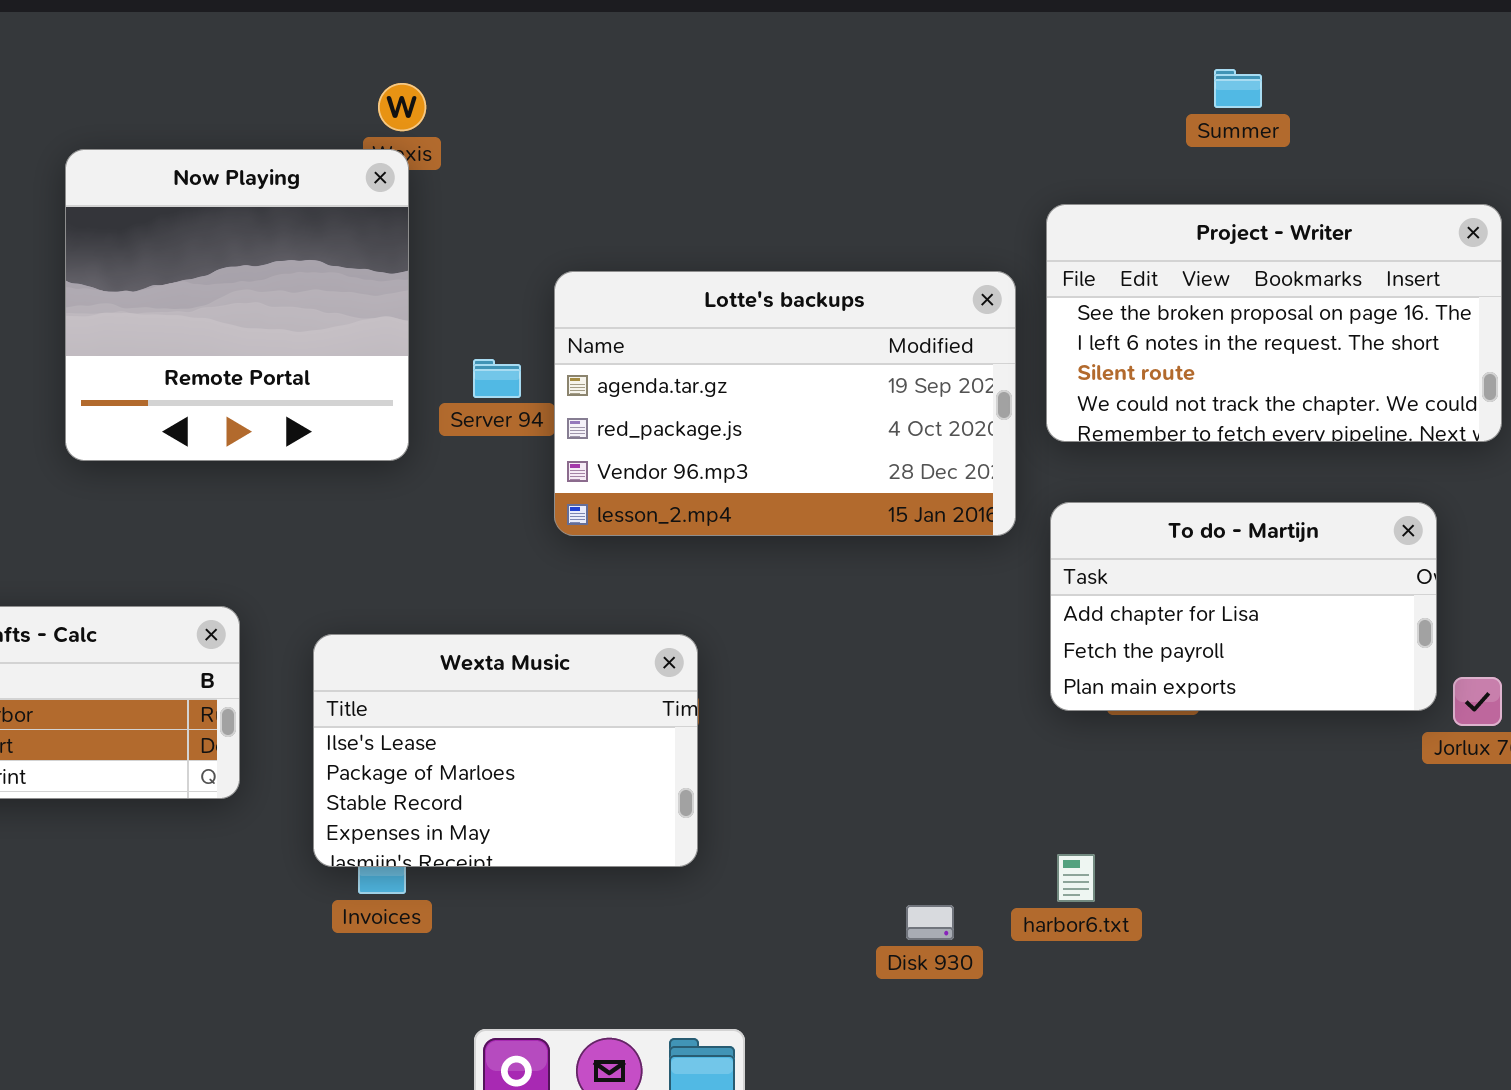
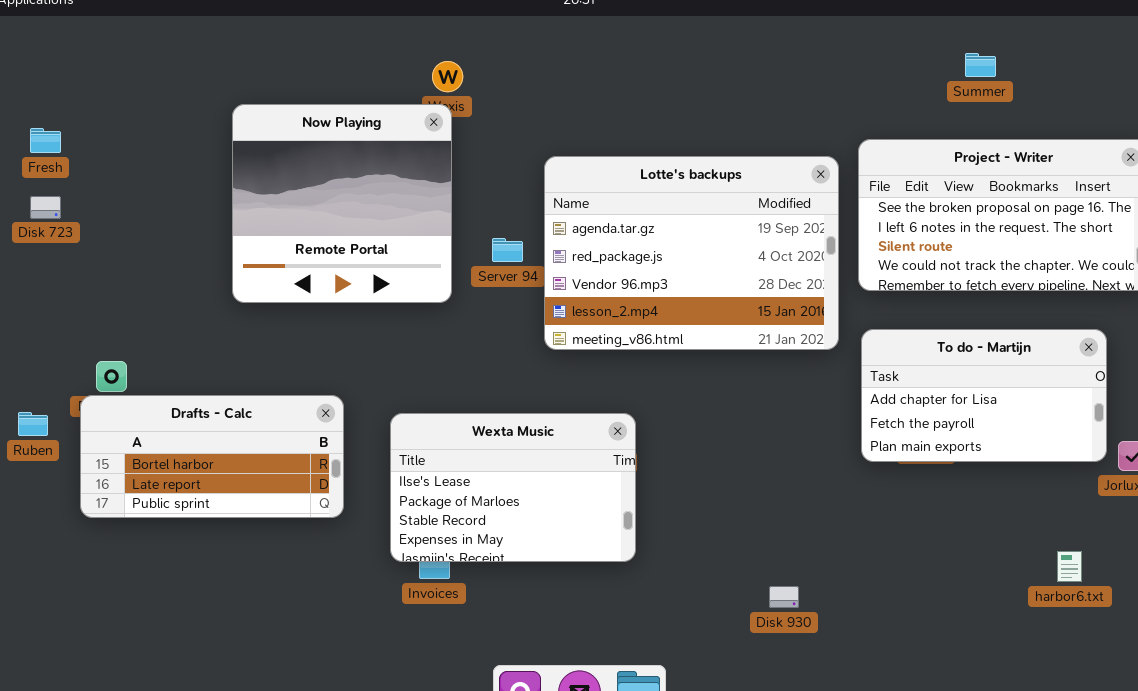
Lotte's backups: [554,271,1016,536] -> [544,156,839,350], resized
harbor6.txt: [1057,854,1095,902] -> [1057,551,1082,582], moved

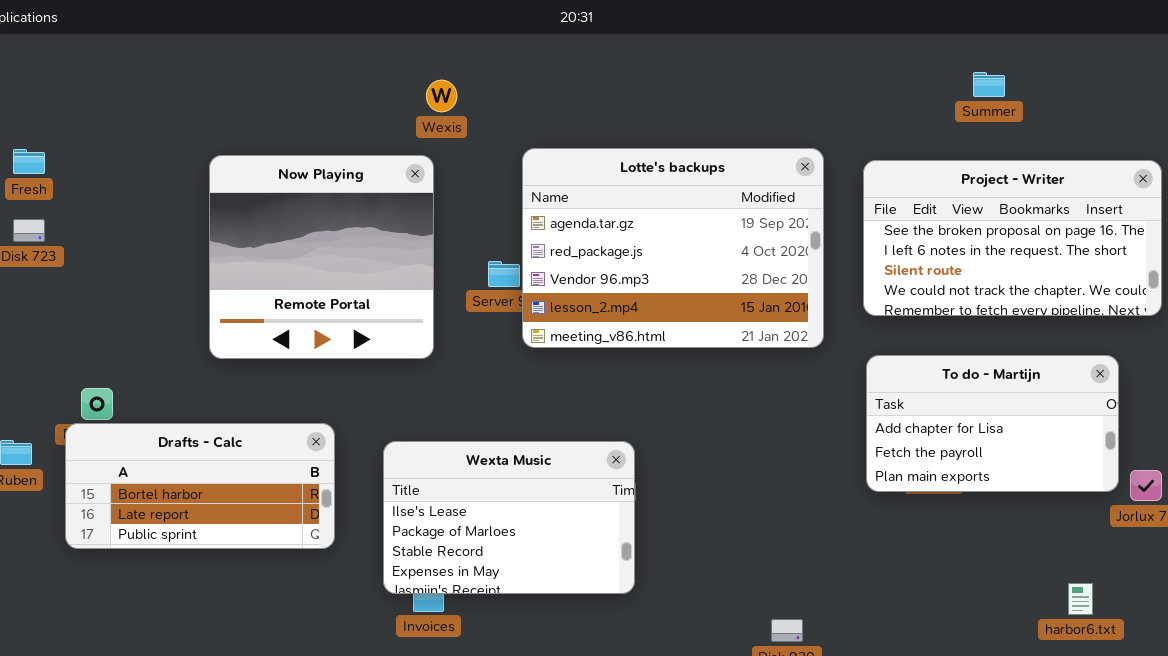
Now Playing: [232,104,452,303] -> [209,155,434,359], moved
Lotte's backups: [544,156,839,350] -> [522,148,824,348], moved

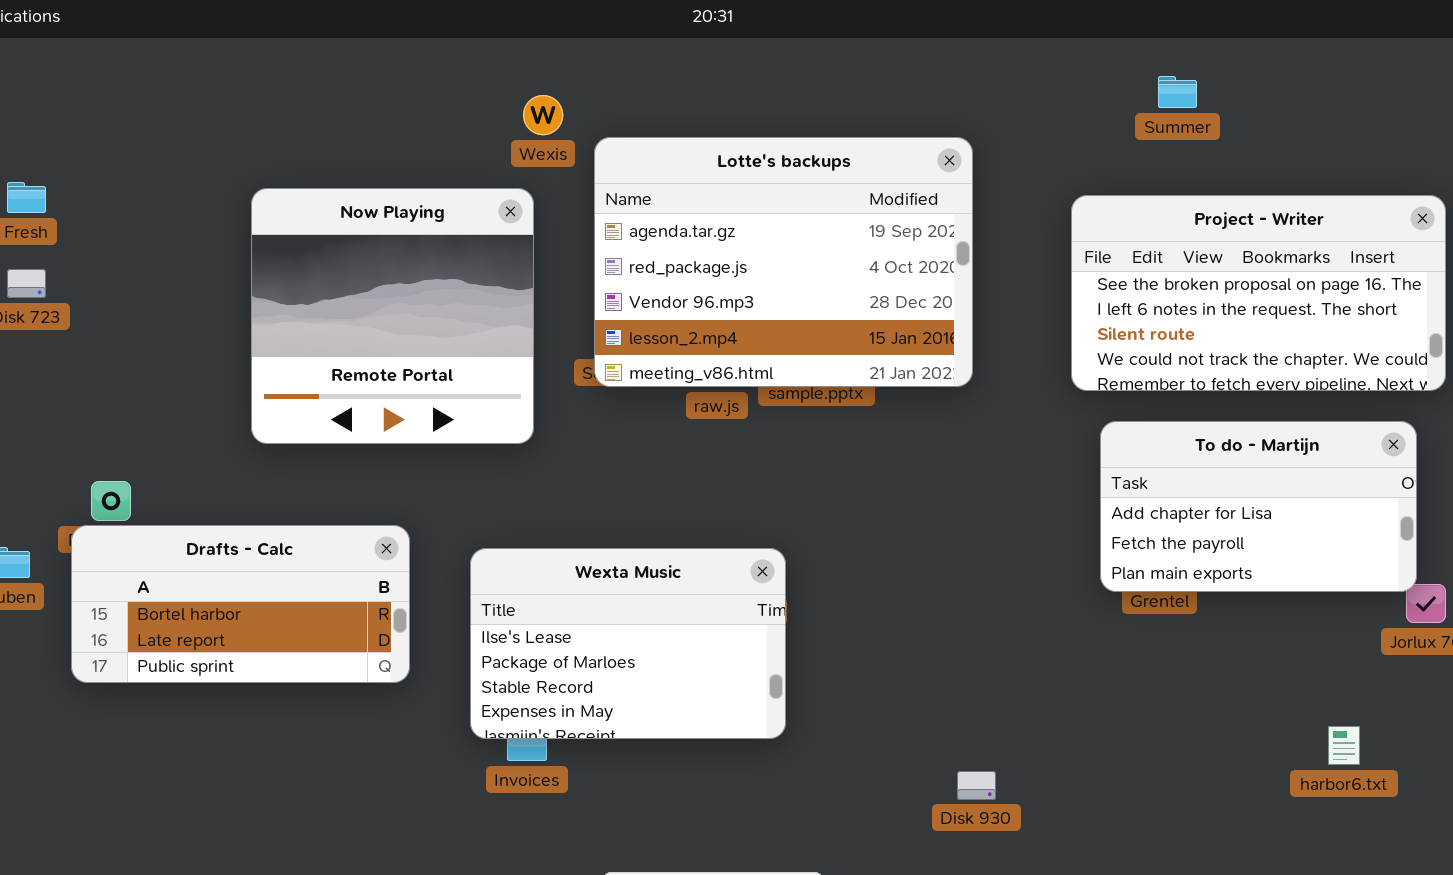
Summer: [973,72,1005,97] -> [1158,76,1197,108], moved
Lotte's backups: [522,148,824,348] -> [594,137,973,387], moved
To do - Martijn: [866,355,1119,492] -> [1100,421,1417,592], moved

